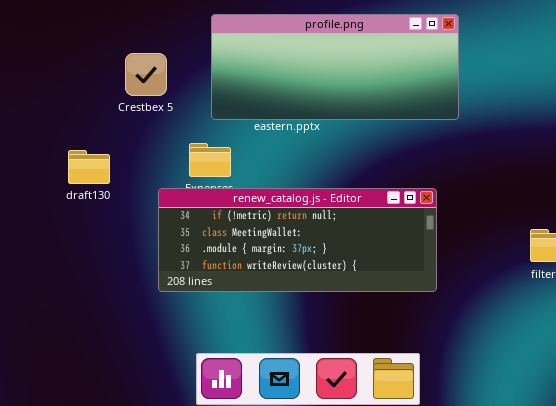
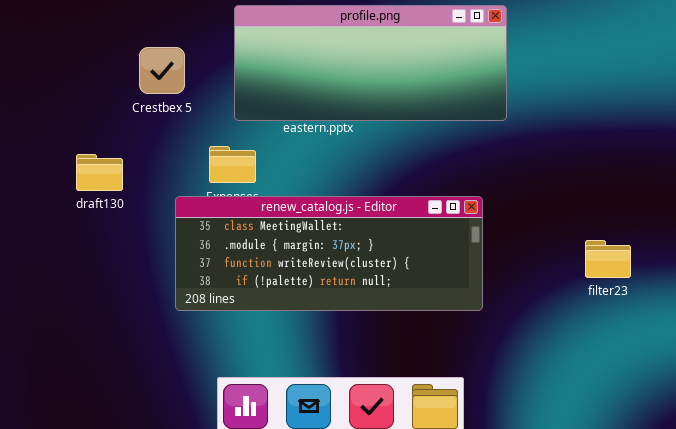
renew_catalog.js - Editor: [158,188,437,292] -> [175,196,483,311], scrolled down 1 row

